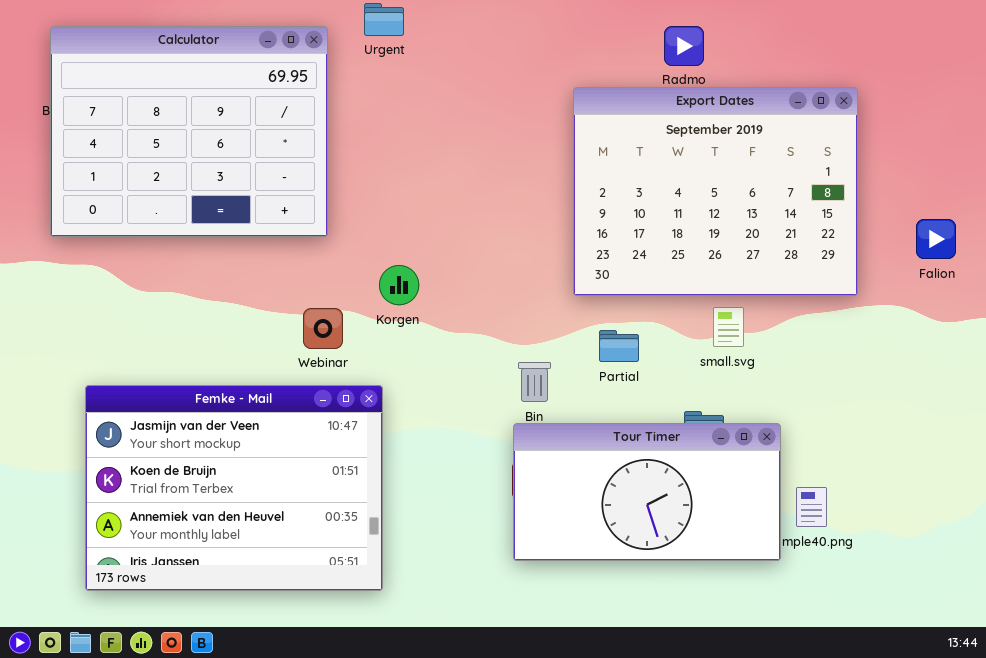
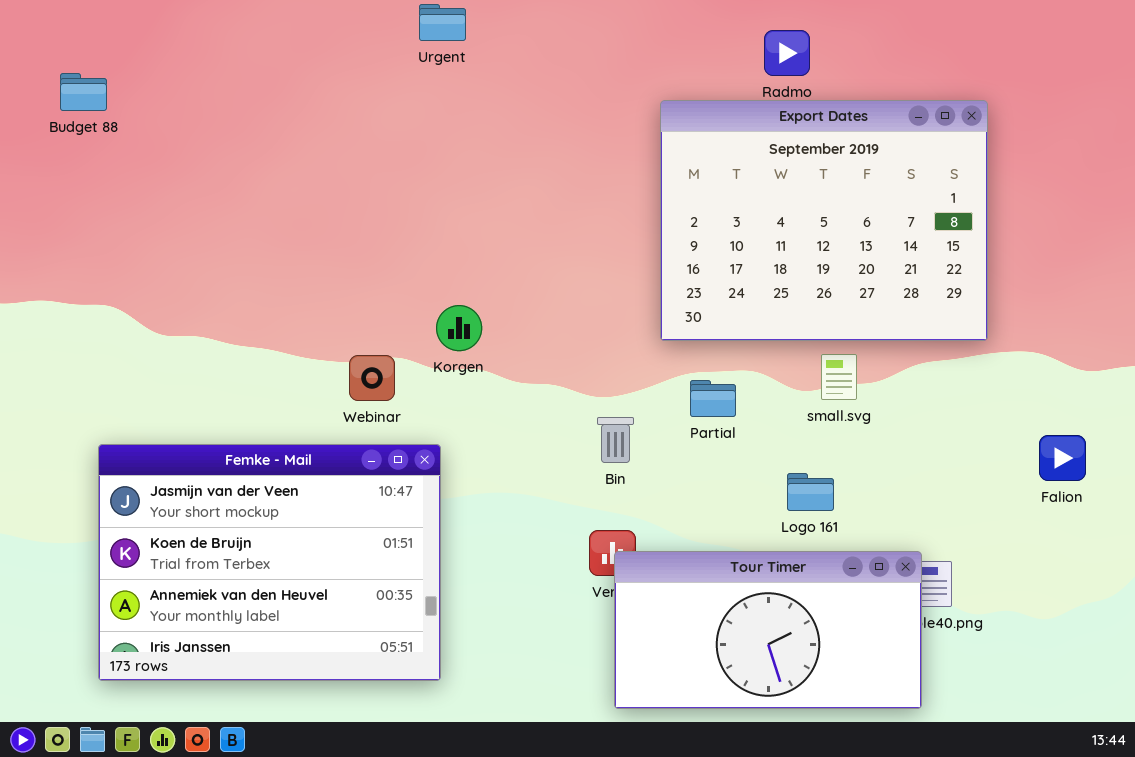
Calculator: [50,26,328,237] -> none, closed
Falion: [916,219,956,259] -> [1039,435,1086,481], moved
Tour Timer: [513,423,781,561] -> [614,551,922,709], moved

